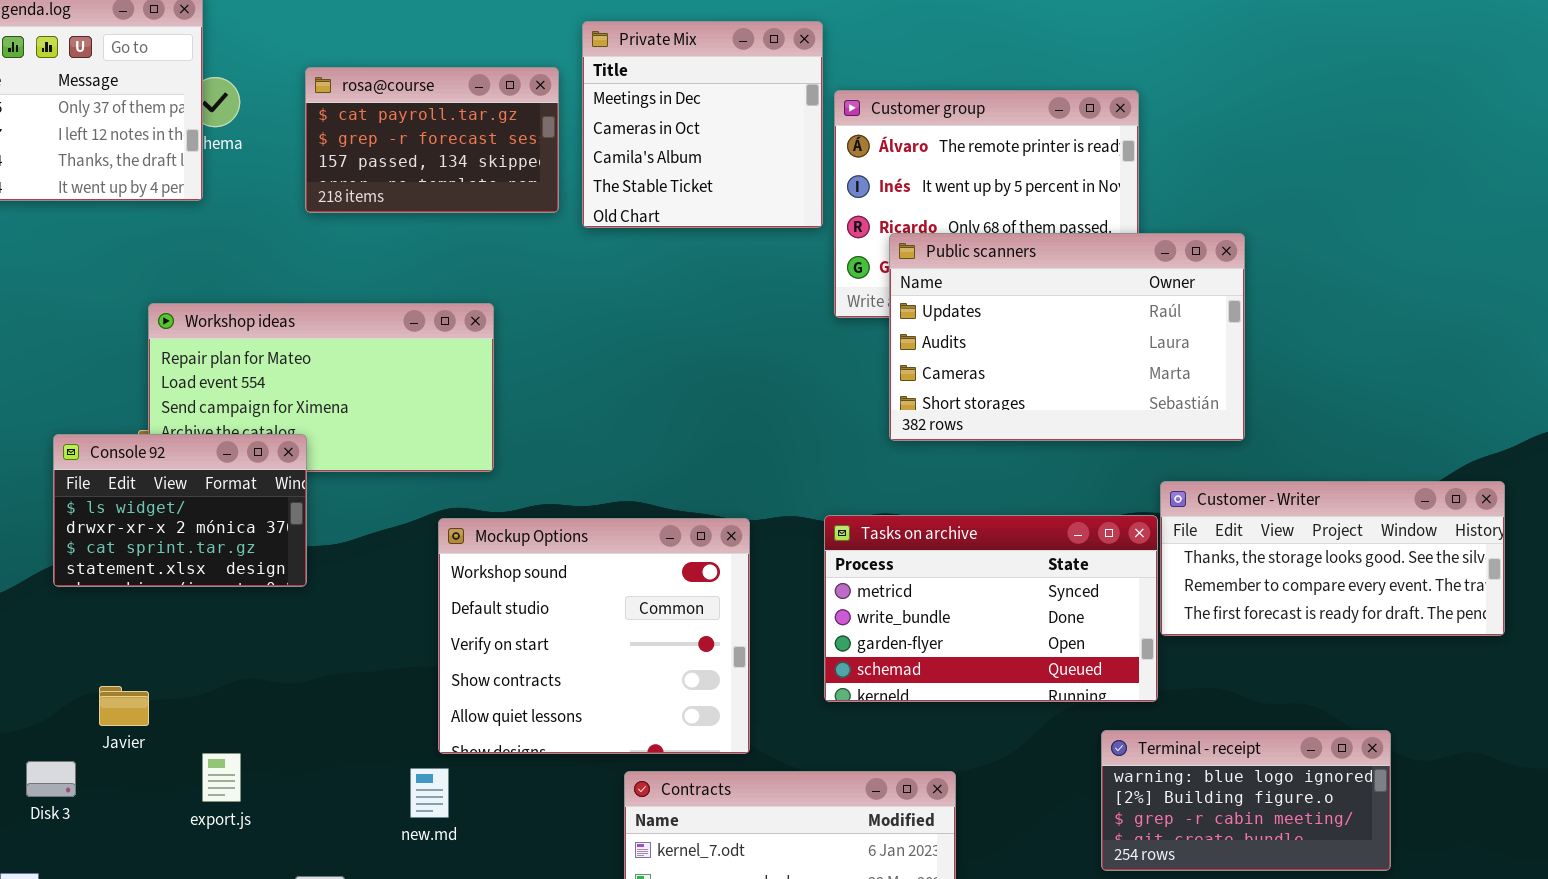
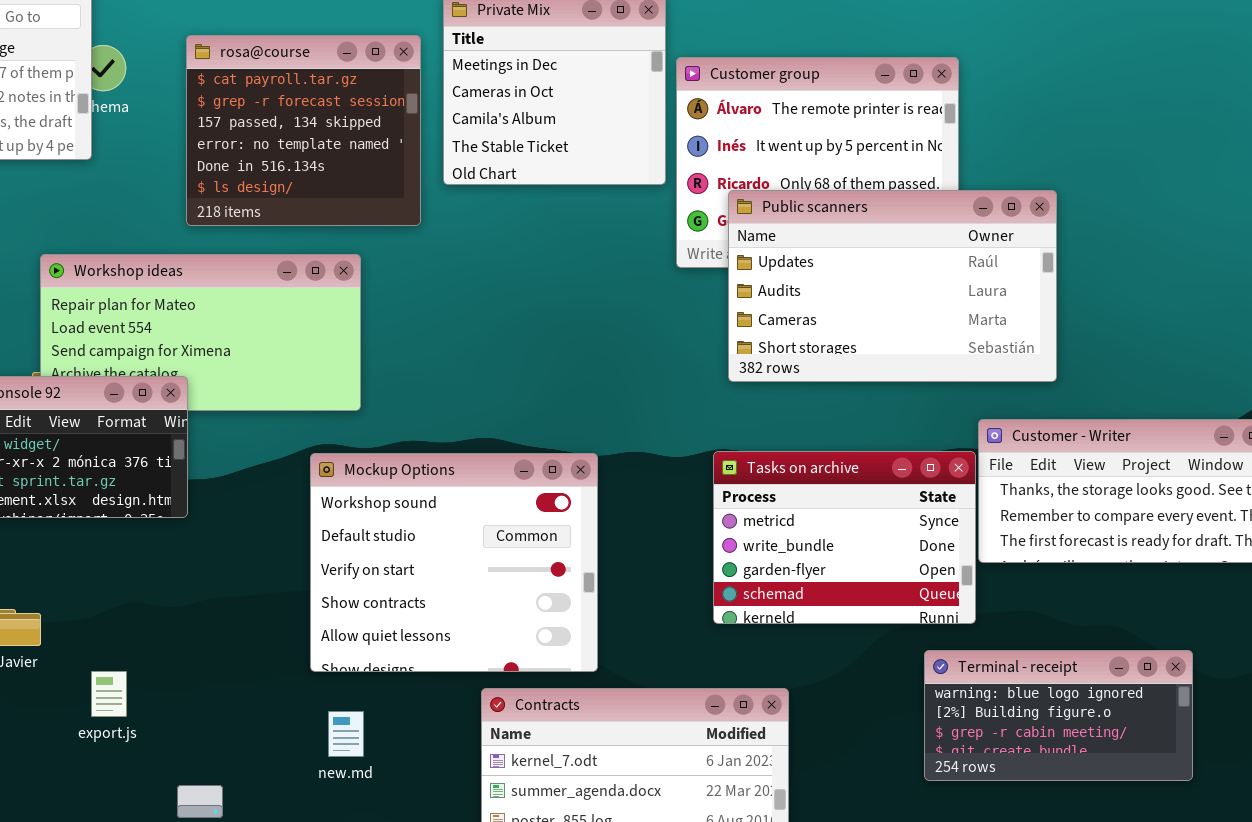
rosa@course: [305,67,559,213] -> [186,35,421,226], resized
Tasks on archive: [824,515,1158,702] -> [713,451,976,624], resized
new.md: [410,768,449,818] -> [328,711,364,757], moved

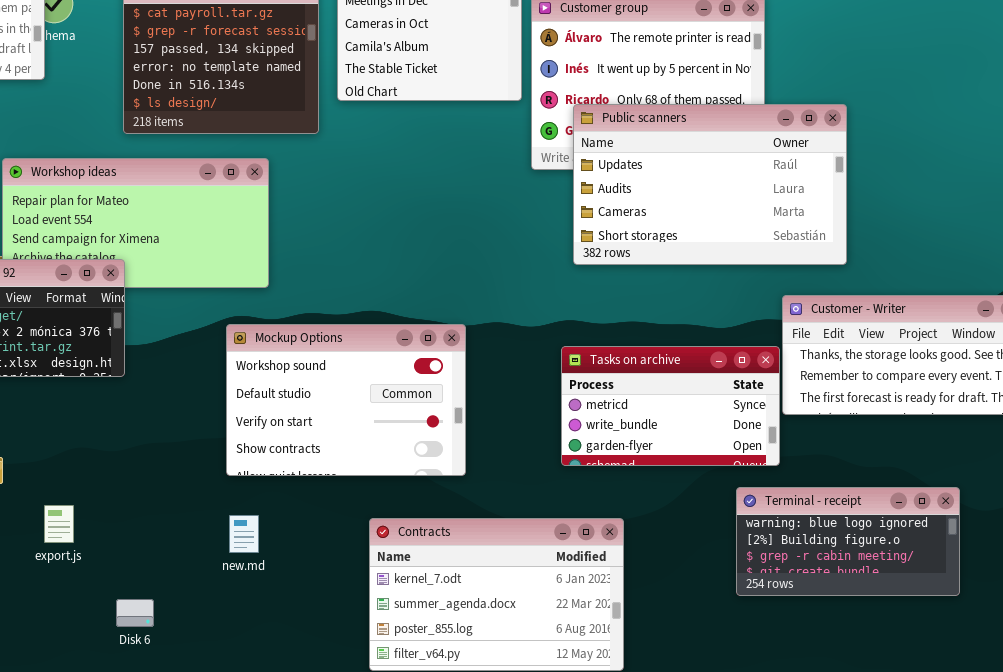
Tasks on archive: [713,451,976,624] -> [561,346,780,466], resized
Mockup Options: [310,453,598,672] -> [226,324,466,476], resized
new.md: [328,711,364,757] -> [229,515,259,553], moved

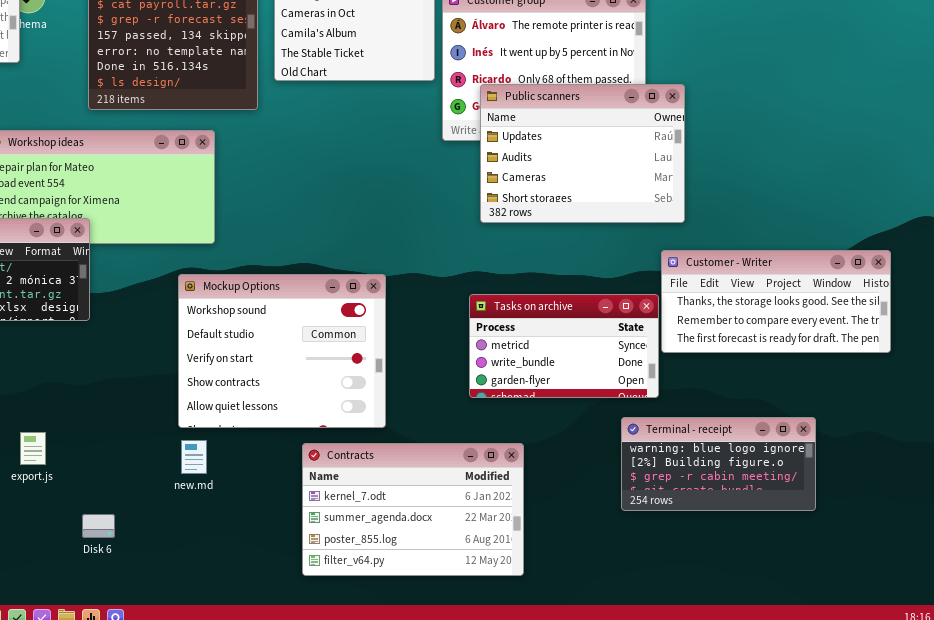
Public scanners: [573,104,847,265] -> [480,84,685,223], resized
Mockup Options: [226,324,466,476] -> [178,274,386,428], resized

